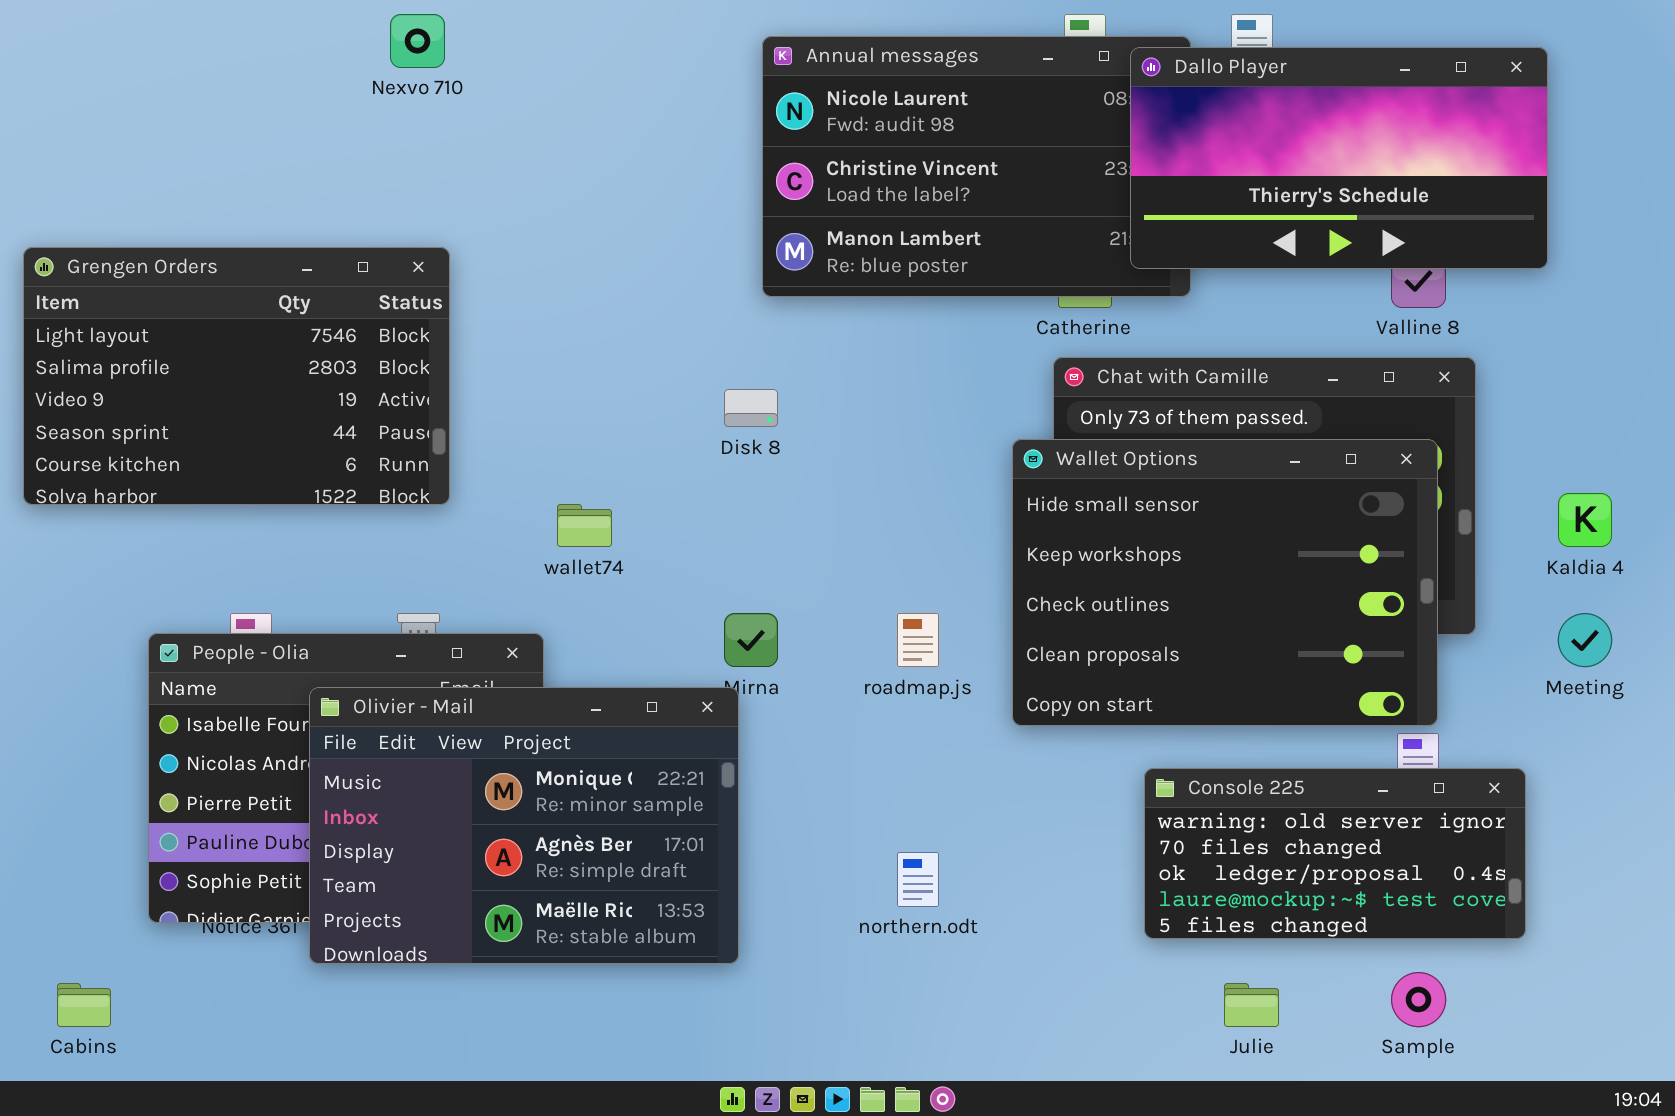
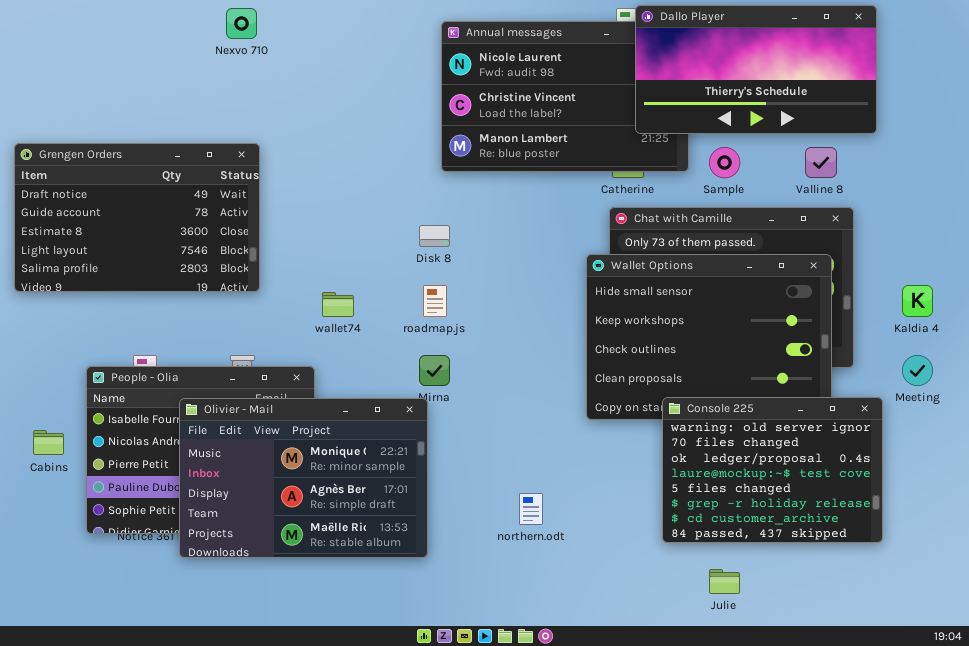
Dallo Player: [1130,47,1548,269] -> [635,5,877,134], moved
Grengen Orders: [23,247,450,505] -> [14,143,260,292], scrolled up 3 rows
roadmap.js: [897,613,939,667] -> [423,285,447,317], moved
Console 225: [1144,768,1526,939] -> [662,397,883,543], resized
Sample: [1391,972,1446,1027] -> [709,147,740,178], moved
Cabins: [57,983,111,1027] -> [33,430,64,455], moved

